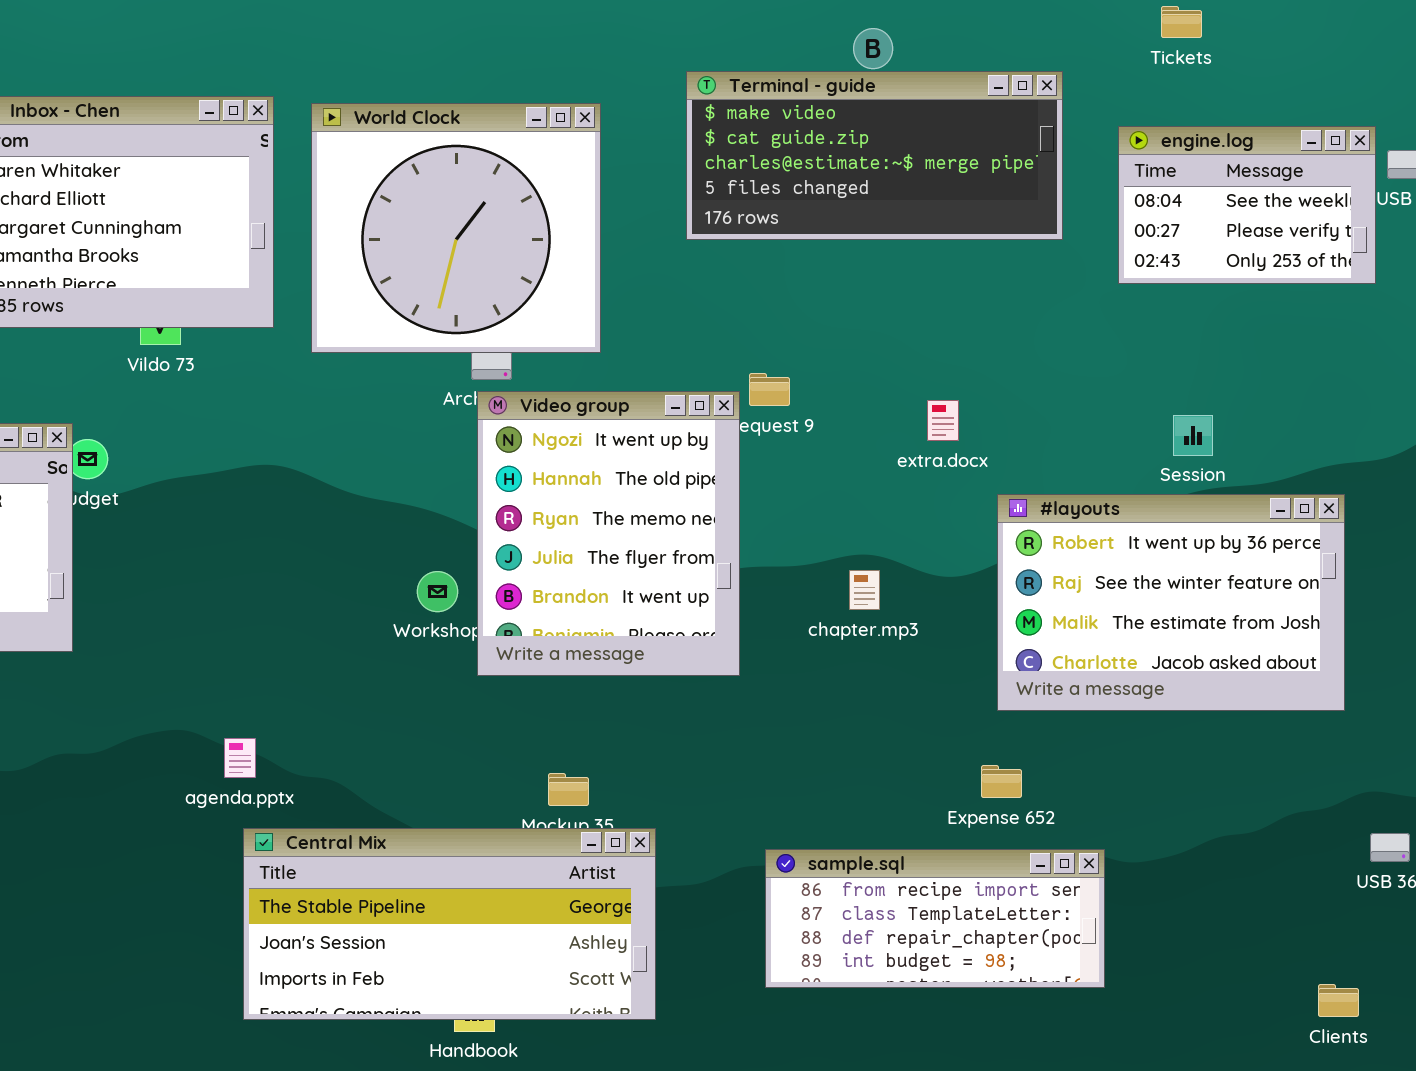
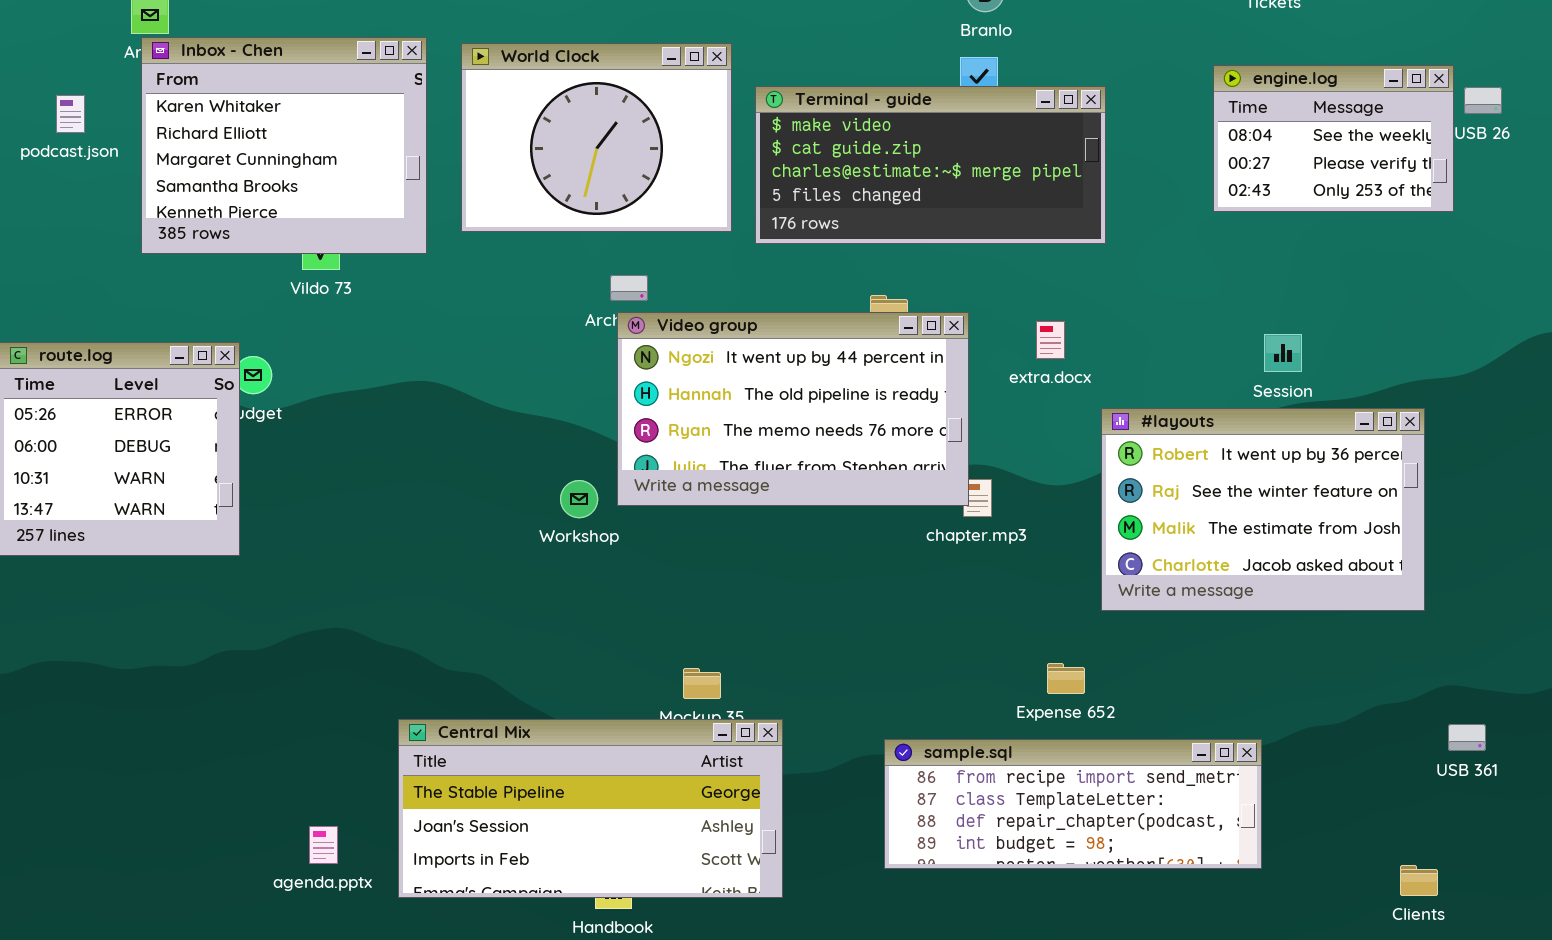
Terminal - guide: [686,71,1063,240] -> [755,86,1106,244], moved
World Clock: [311,103,601,353] -> [461,43,732,232], resized
Video group: [477,391,740,676] -> [617,312,969,506], resized
agenda.pptx: [224,738,256,778] -> [309,826,338,864], moved
Expense 652: [981,765,1022,798] -> [1047,663,1085,694], moved
sample.sql: [765,849,1105,988] -> [884,739,1262,869], resized

